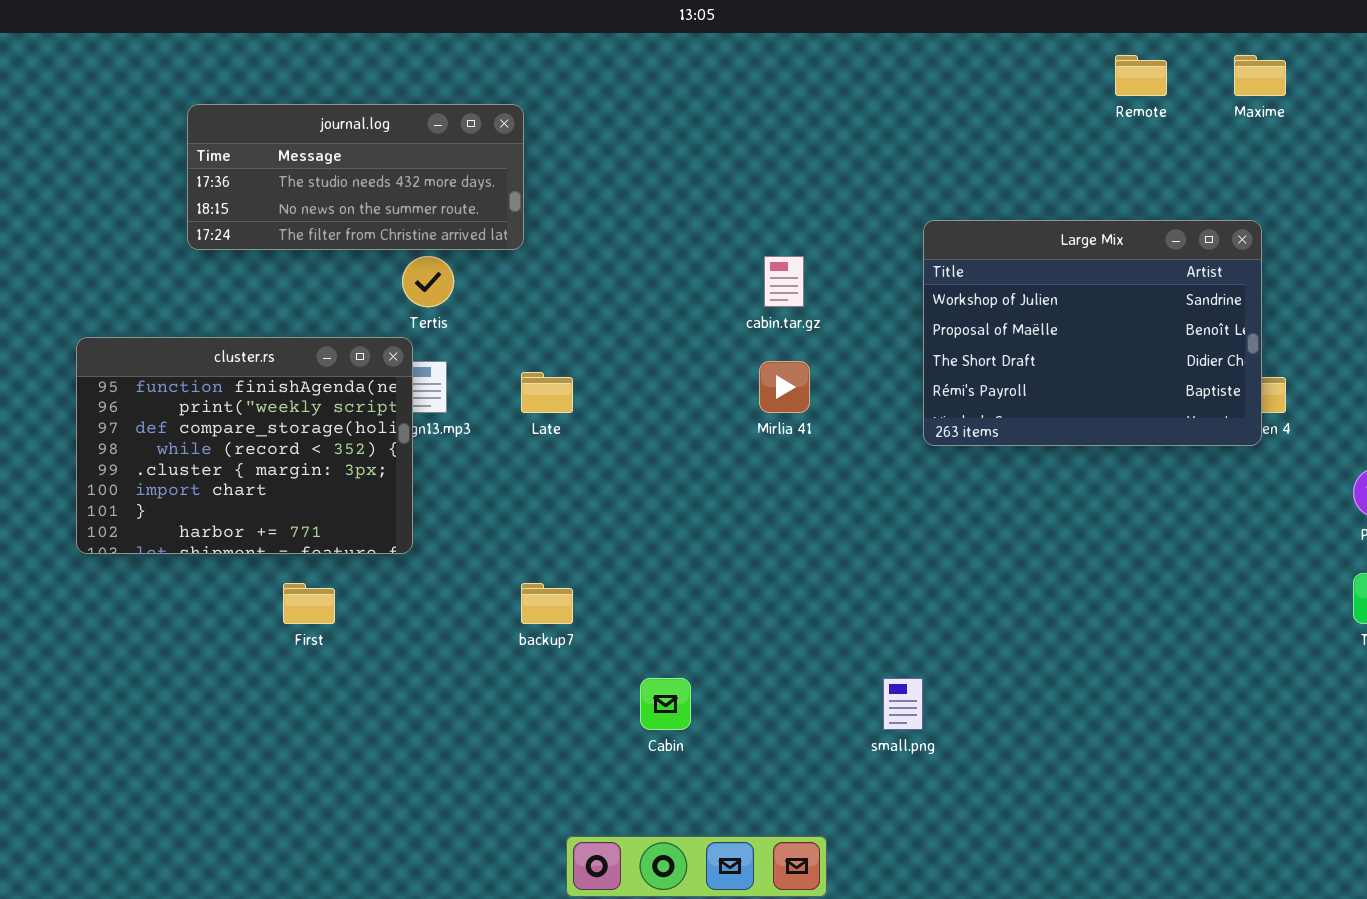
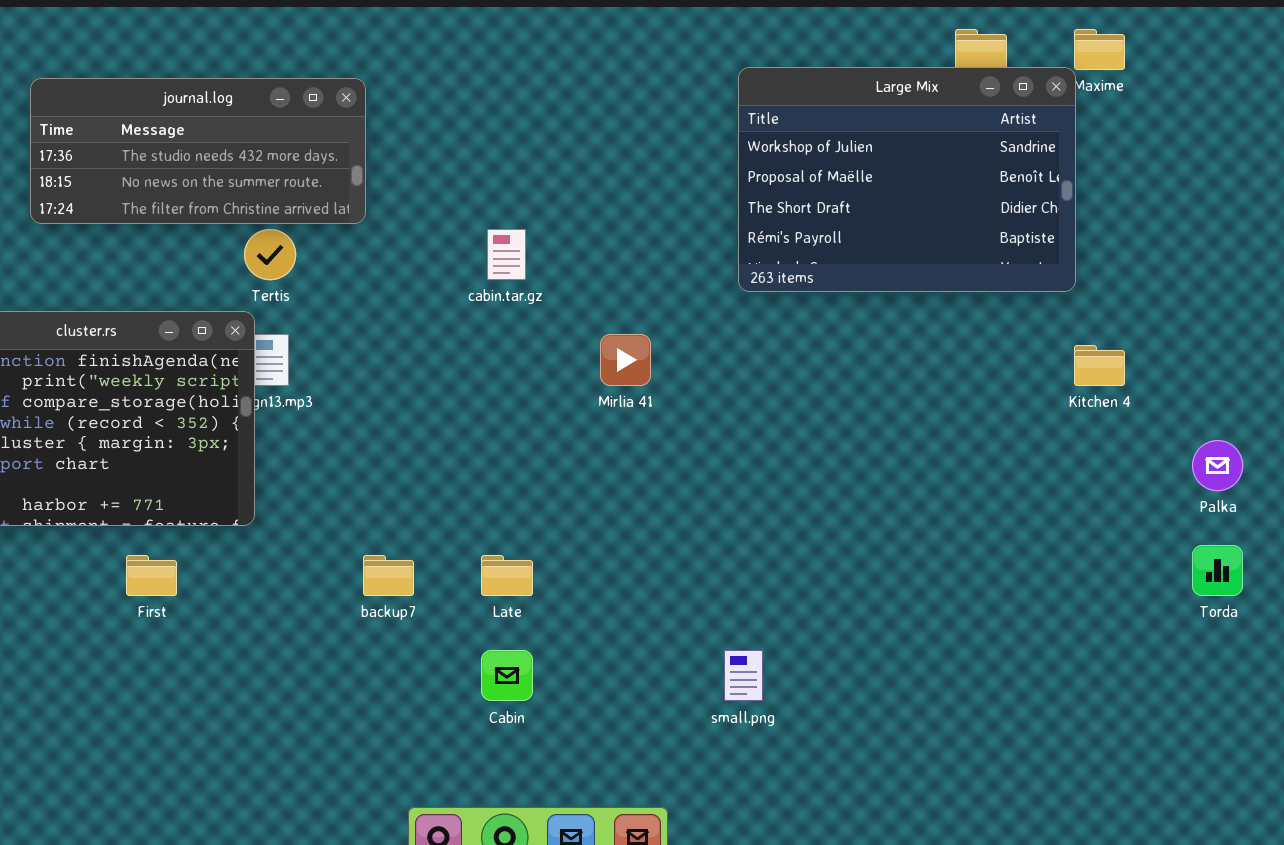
Large Mix: [923,220,1262,446] -> [738,67,1076,292], moved
cabin.tar.gz: [764,256,804,307] -> [487,229,526,280], moved
Late: [521,372,573,413] -> [481,555,533,596], moved

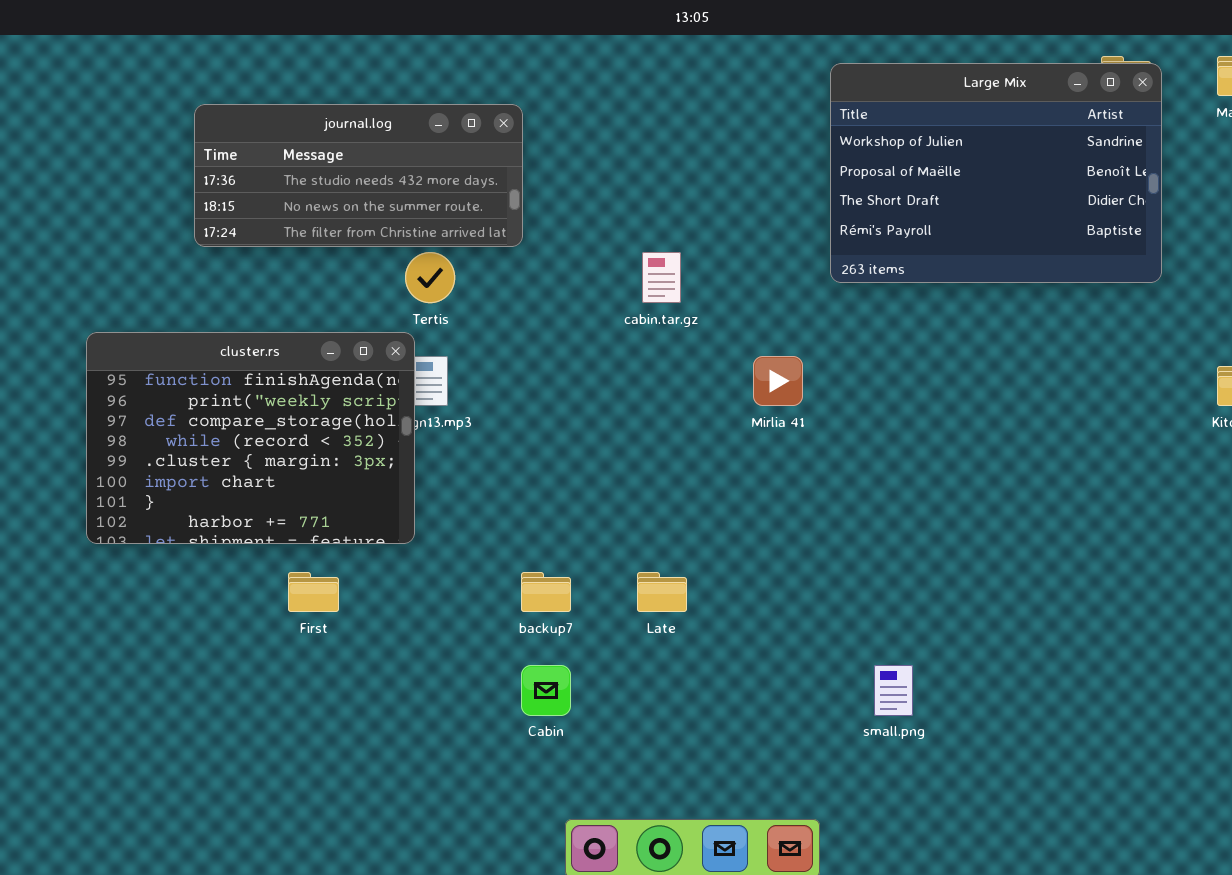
Large Mix: [738,67,1076,292] -> [830,63,1162,283], moved
Cabin: [481,650,533,701] -> [521,665,571,716], moved

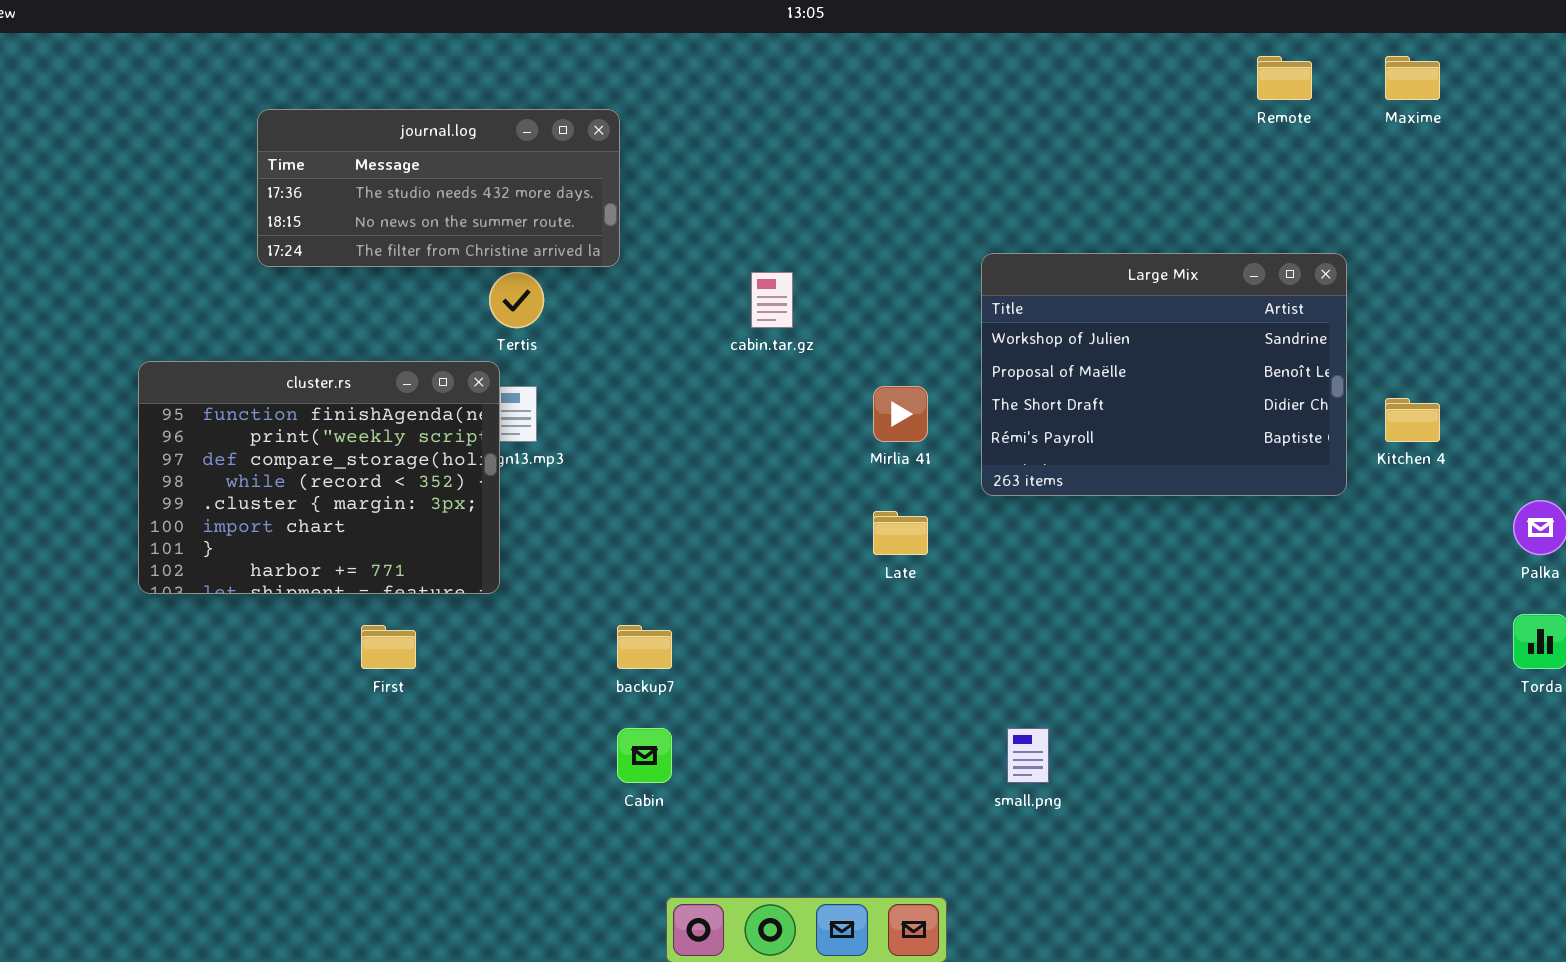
Large Mix: [830,63,1162,283] -> [981,253,1347,496], moved
Late: [637,572,687,612] -> [873,511,928,555], moved

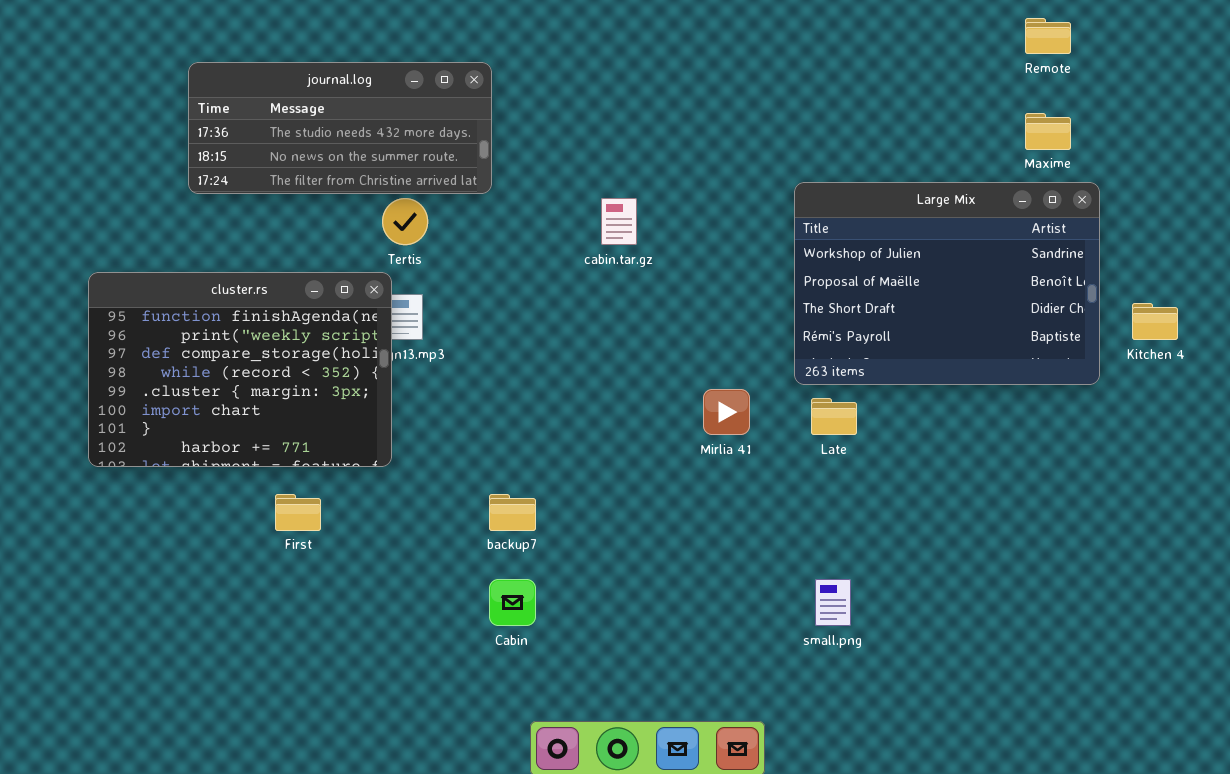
Maxime: [1385,56,1440,100] -> [1025,113,1071,150], moved
Mirlia 41: [873,386,928,442] -> [703,389,750,435], moved
Late: [873,511,928,555] -> [811,398,857,435], moved

